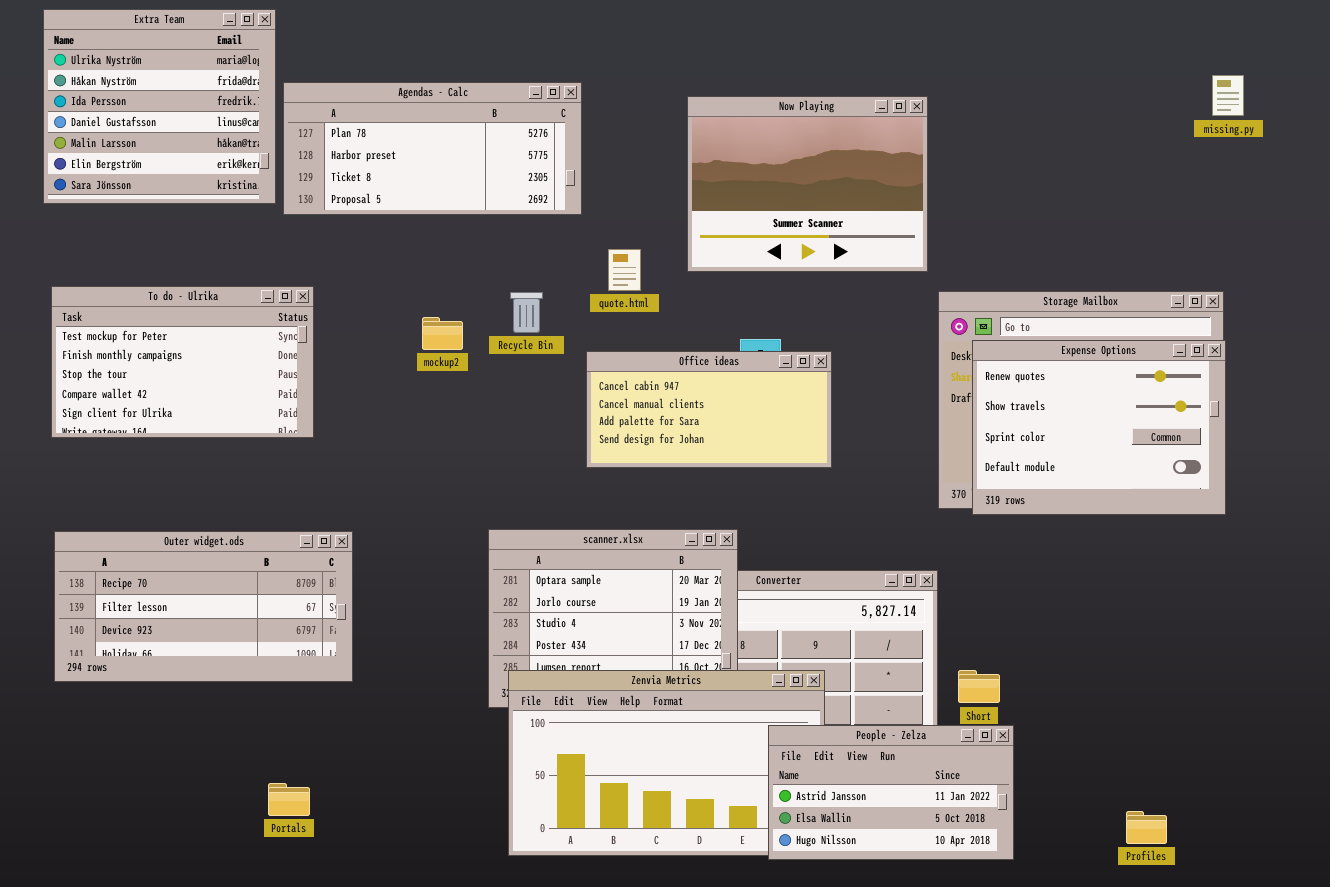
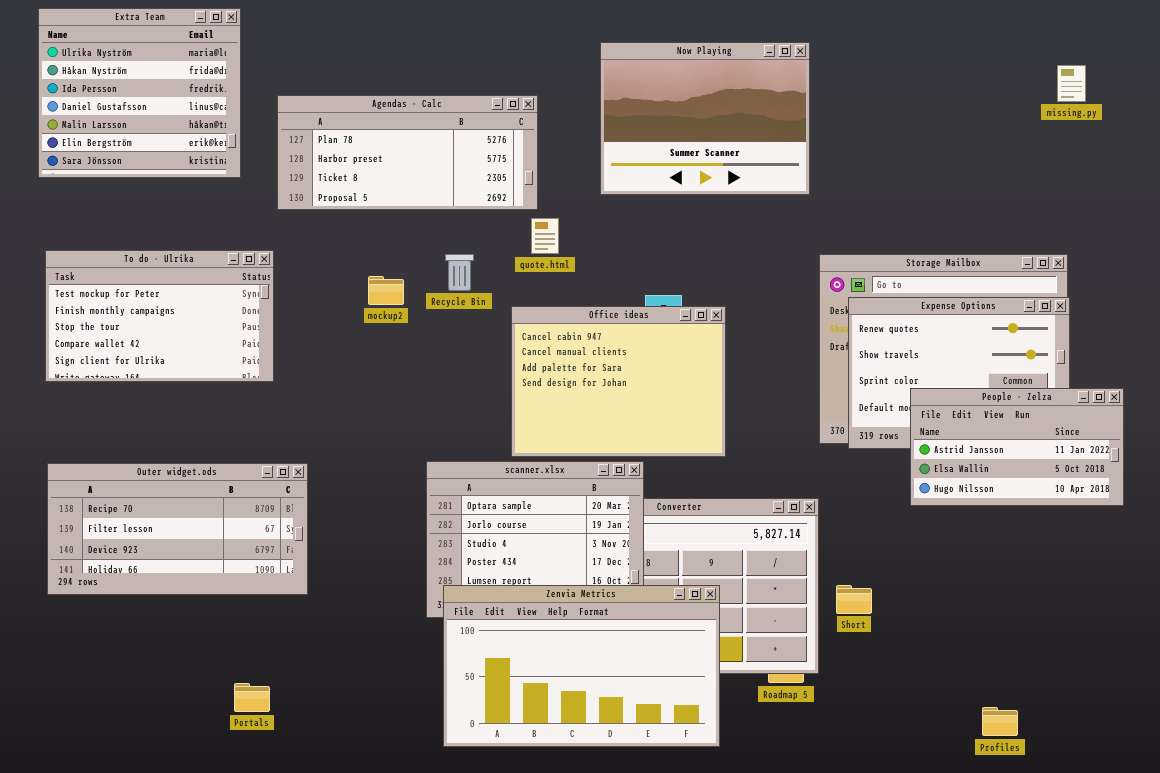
Agendas - Calc: [283,82,582,215] -> [277,95,538,210], moved
Now Playing: [687,96,928,272] -> [600,42,810,195], moved
Office ideas: [586,351,832,468] -> [511,306,726,457], resized
People - Zelza: [768,725,1014,860] -> [910,388,1124,506], moved

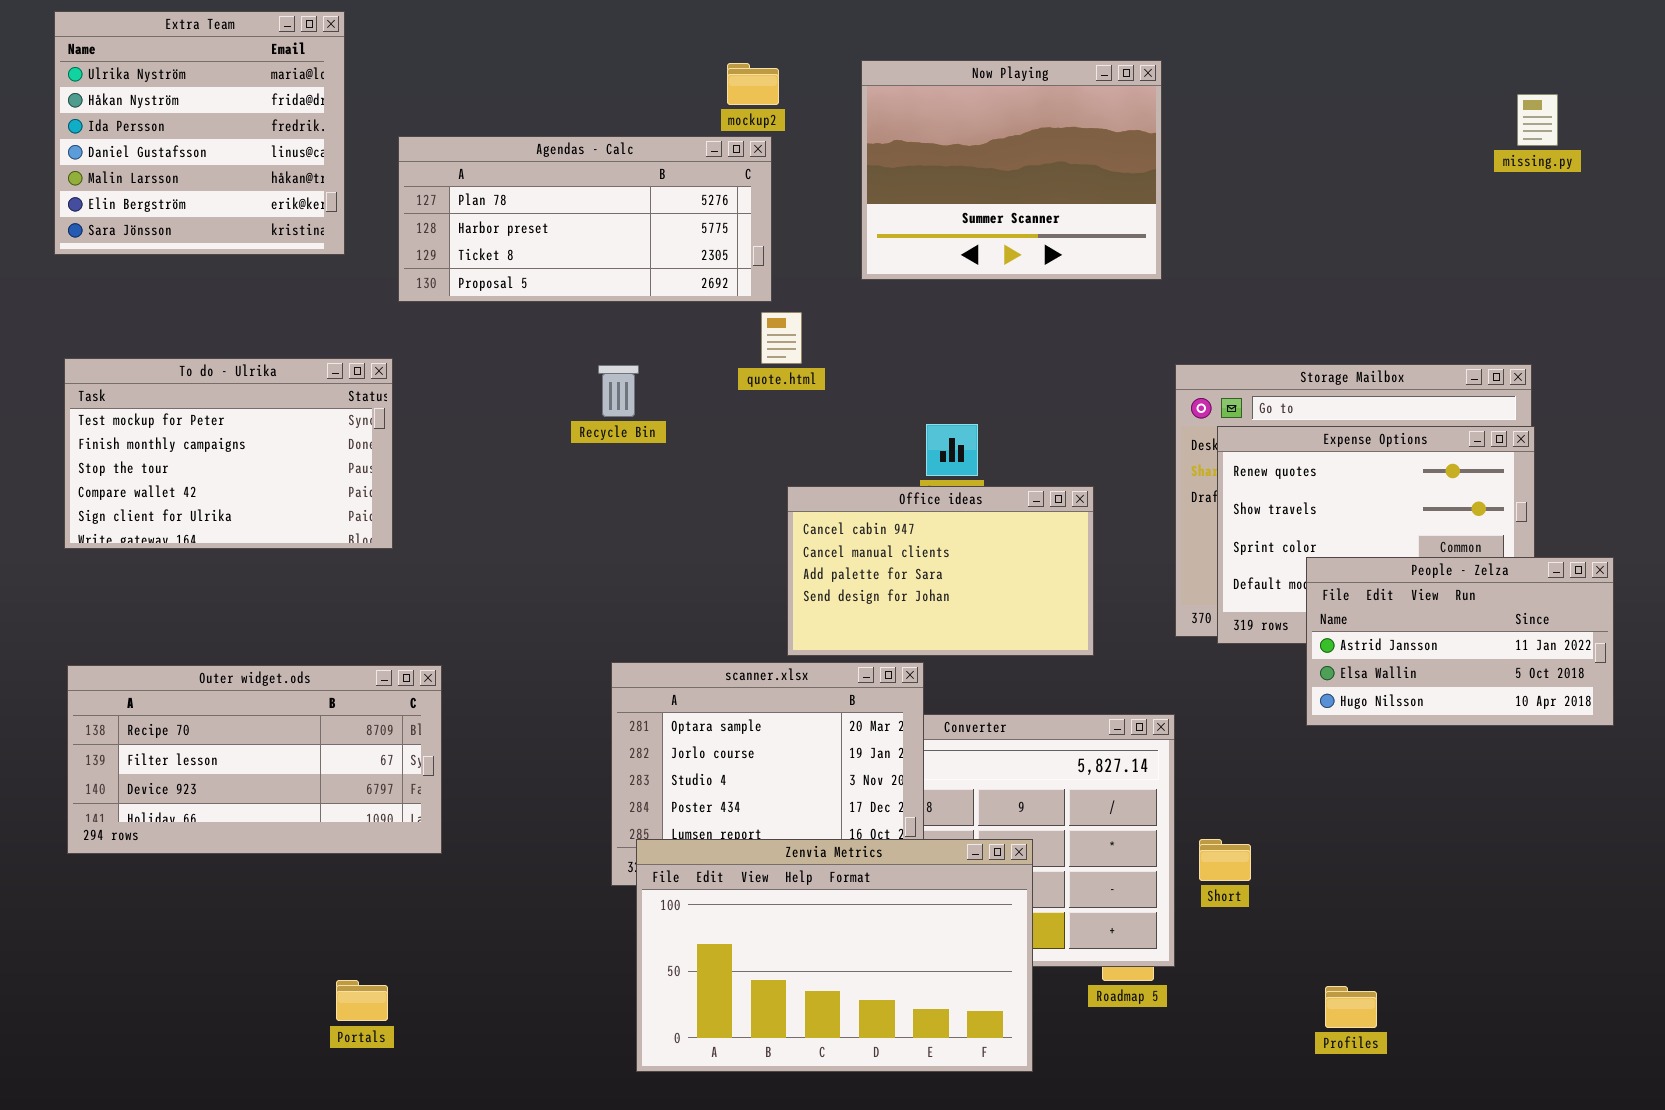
Recycle Bin: [445,254,474,291] -> [598,365,639,417], moved
mockup2: [368,276,404,305] -> [727,63,779,105], moved
Office ideas: [511,306,726,457] -> [787,486,1094,656], moved, resized
Profiles: [982,707,1018,736] -> [1325,986,1377,1028], moved

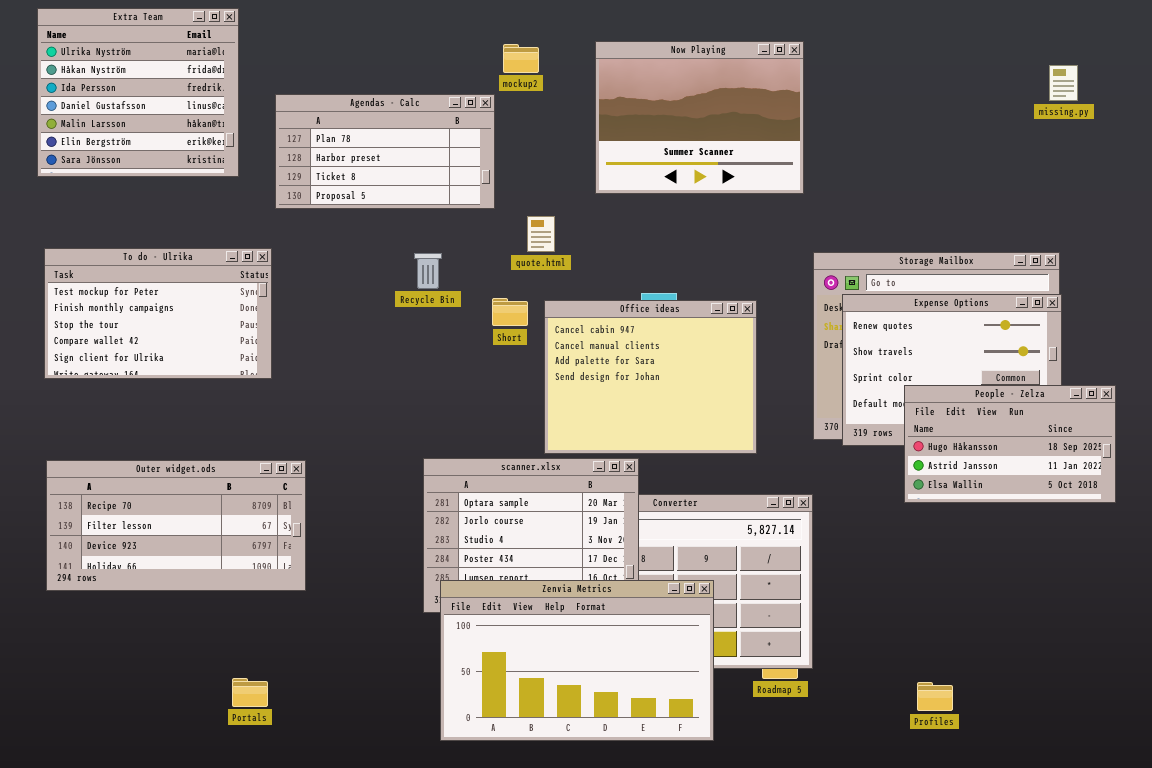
Agendas - Calc: [398,136,772,302] -> [275,94,495,209], resized
Office ideas: [787,486,1094,656] -> [544,300,757,454], resized
People - Zelza: [1306,557,1614,726] -> [904,385,1116,503], scrolled up 1 row
Short: [1199,839,1251,881] -> [492,298,528,326], moved

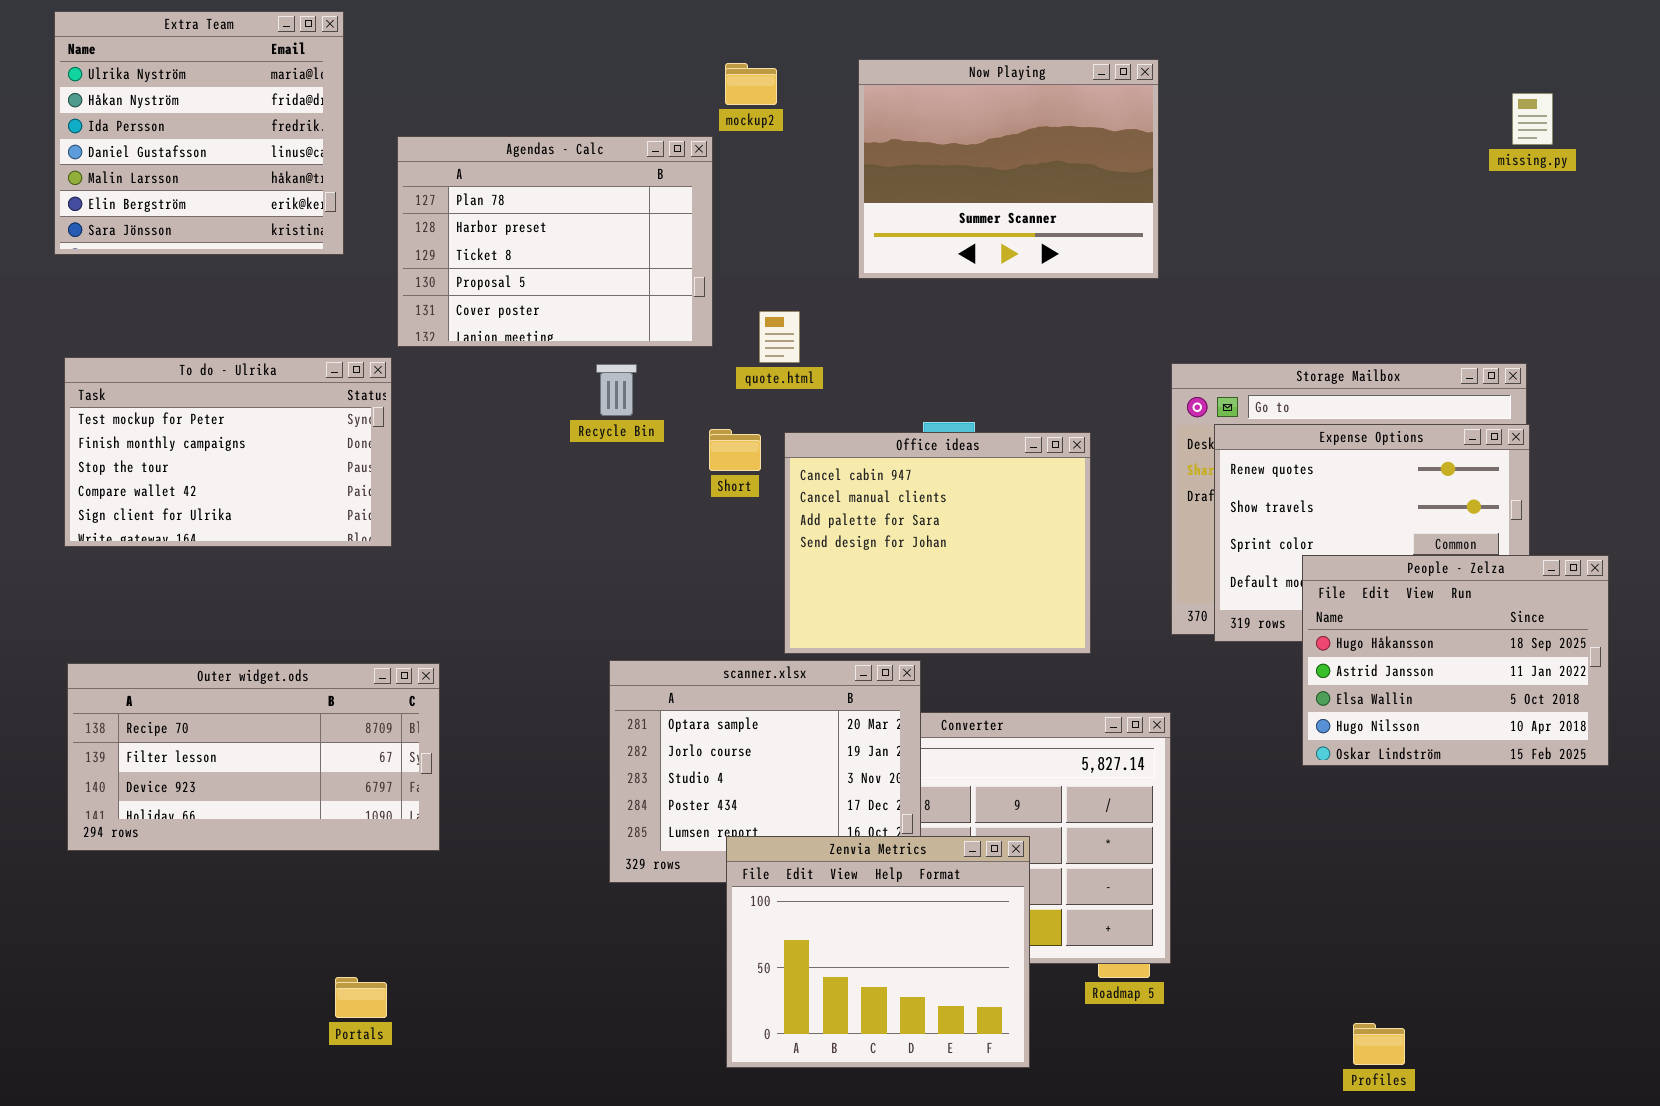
Agendas - Calc: [275,94,495,209] -> [397,136,713,347], resized
People - Zelza: [904,385,1116,503] -> [1302,555,1609,766], resized
Zenvia Metrics: [440,580,714,741] -> [726,836,1030,1068], resized
Profiles: [917,682,953,711] -> [1353,1023,1405,1065], moved

